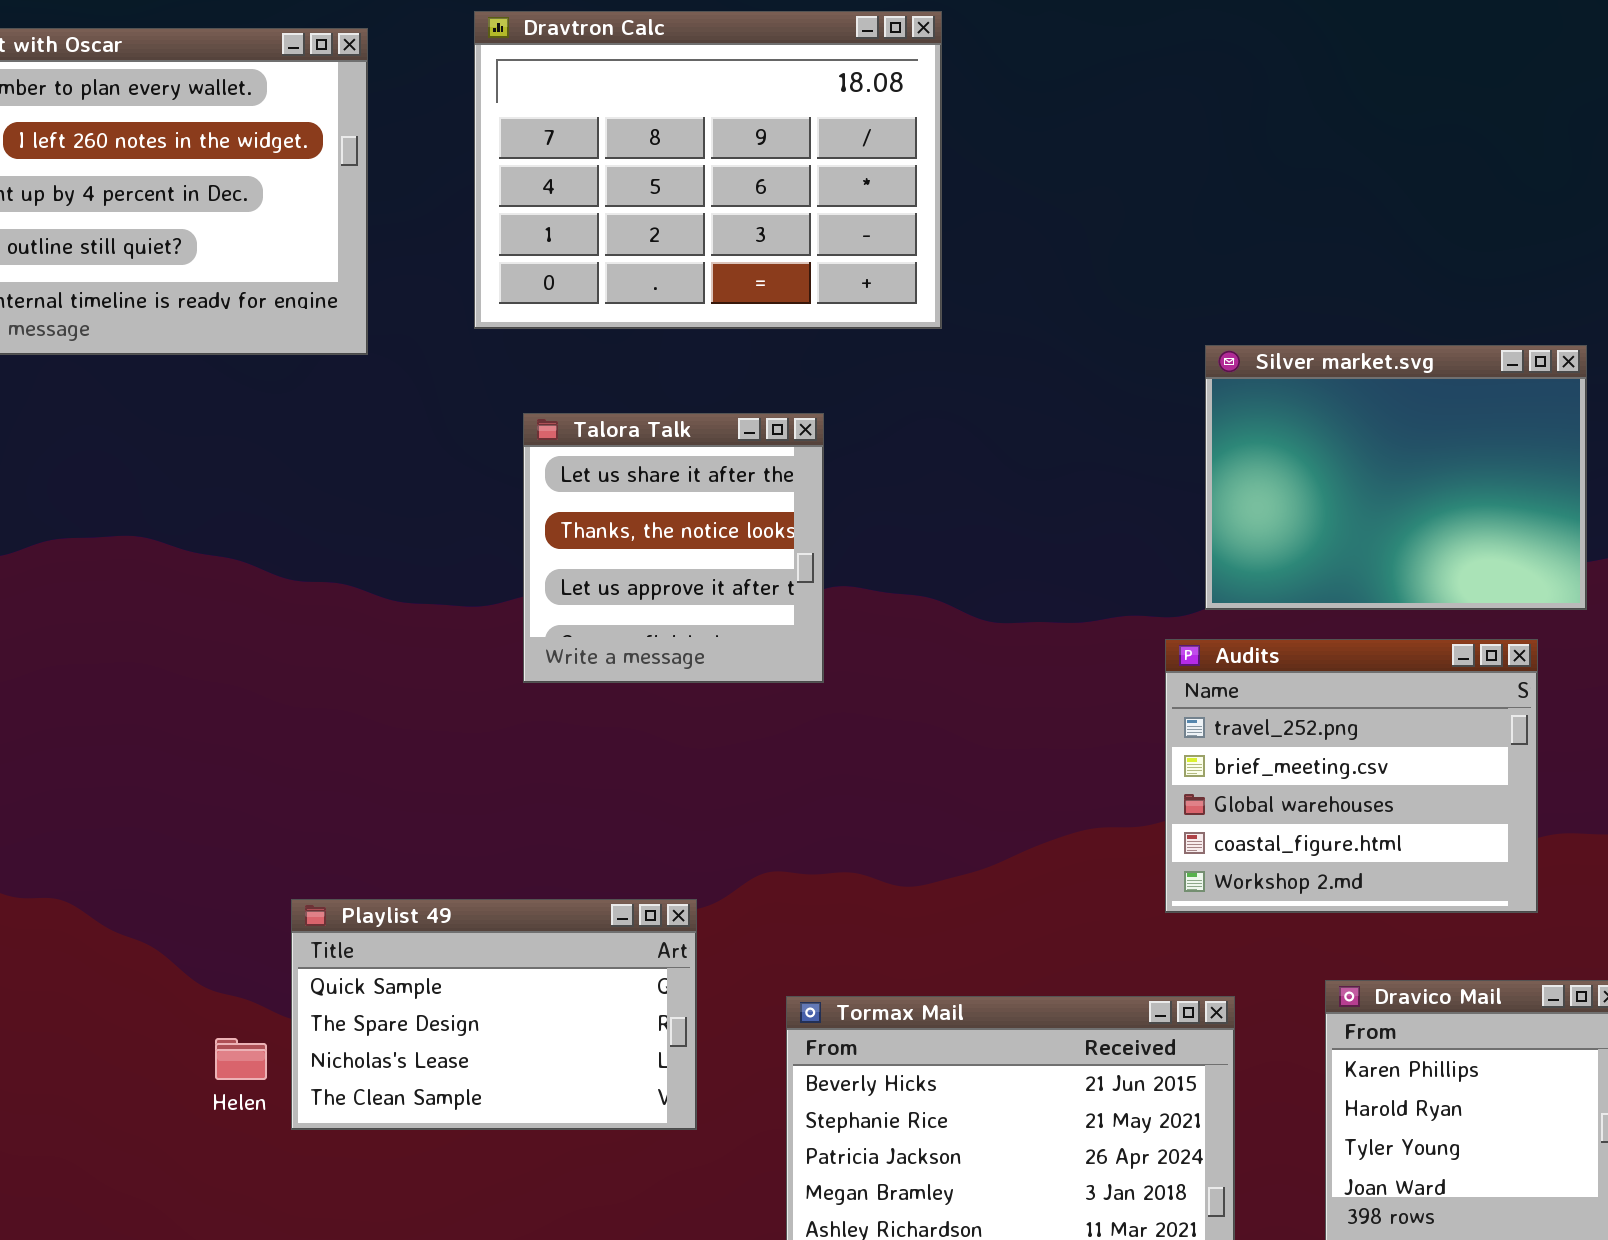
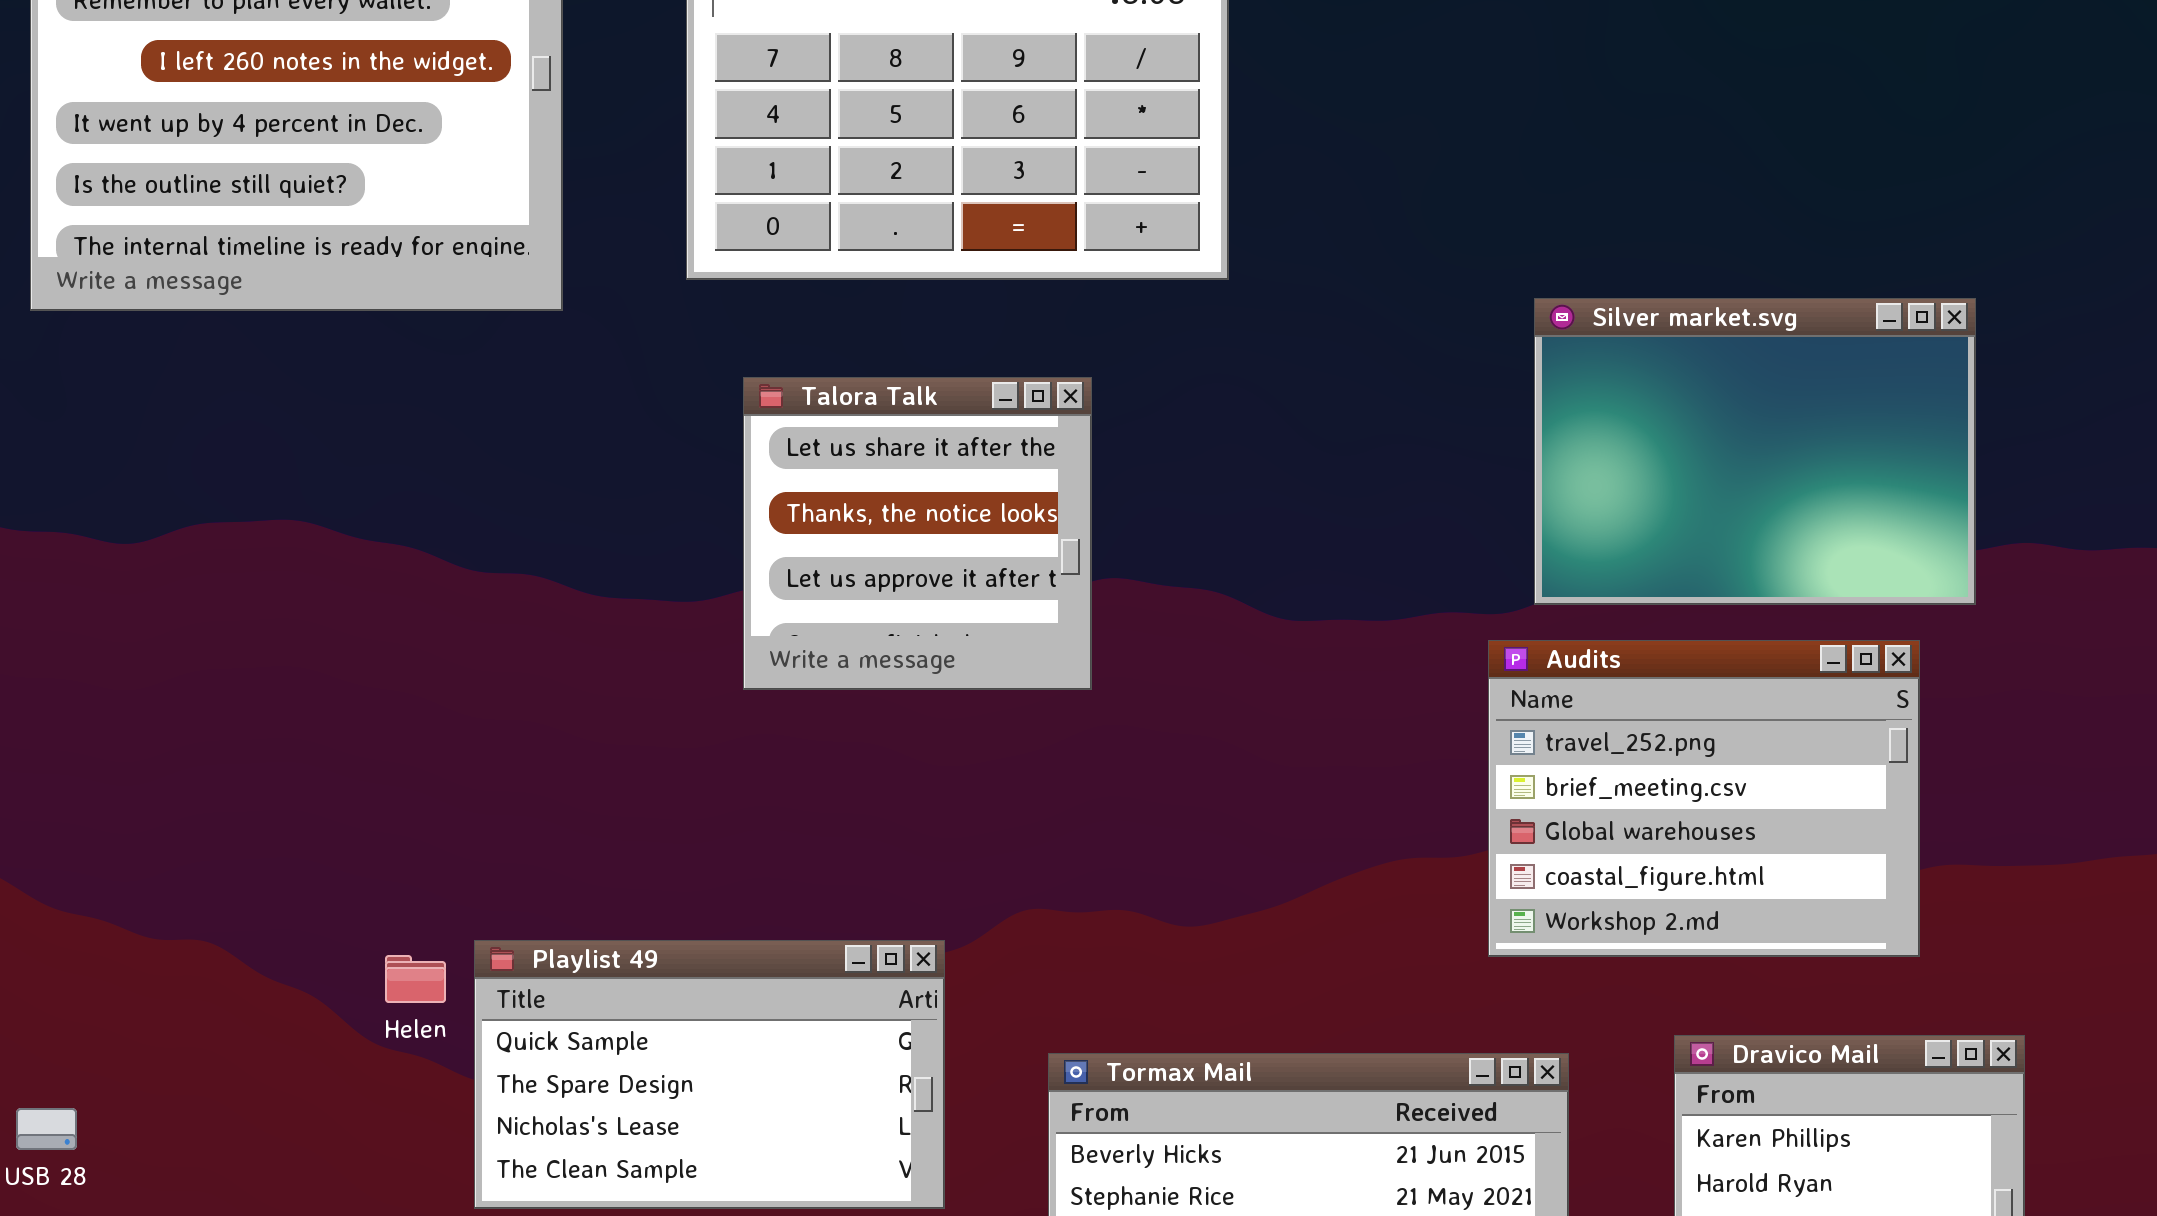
Helen: [215,1038,267,1080] -> [385,955,446,1003], moved

